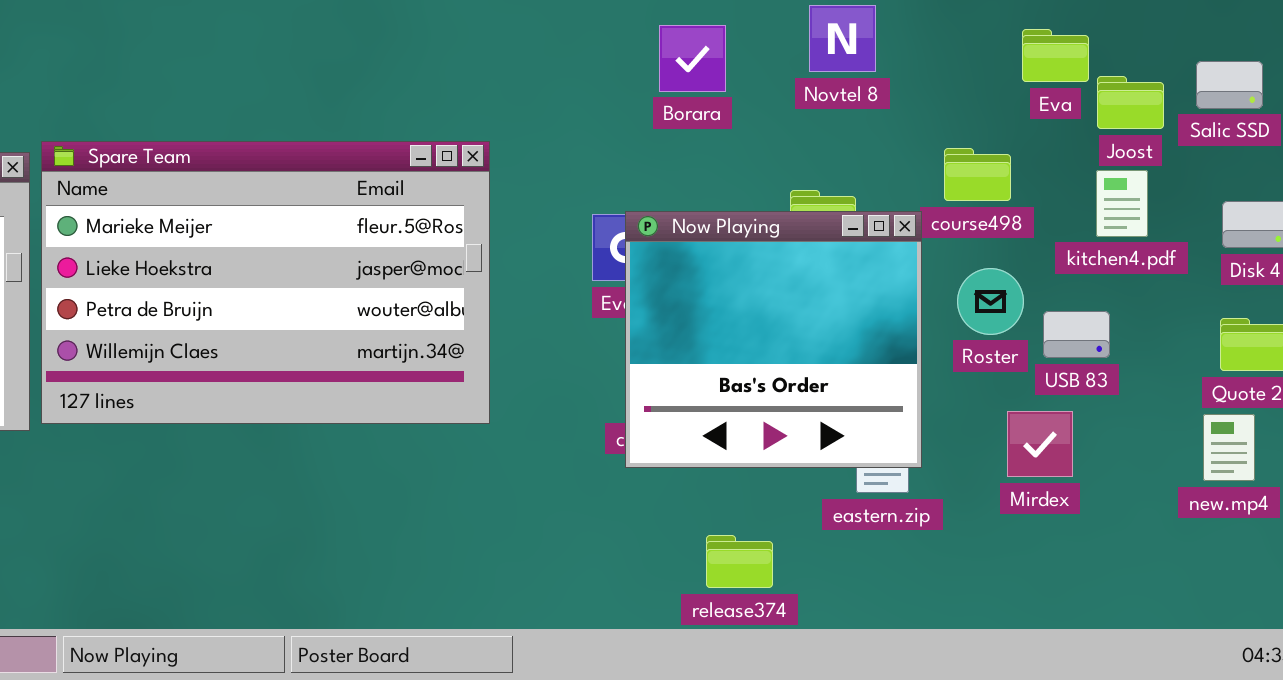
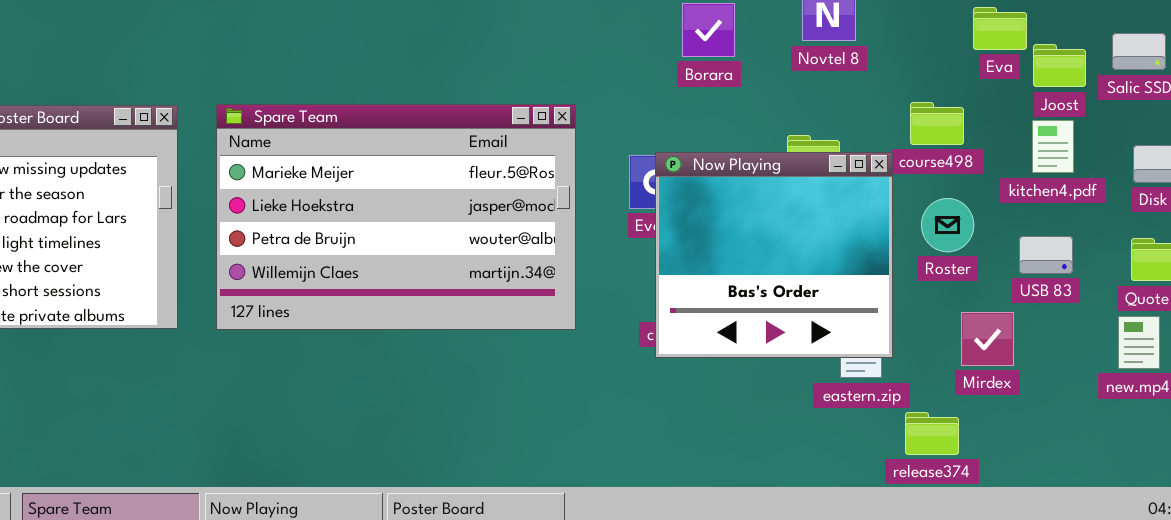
Spare Team: [41,141,490,424] -> [216,104,576,330], moved
USB 83: [1043,311,1110,358] -> [1019,236,1073,274], moved
release374: [706,535,773,588] -> [905,412,959,455], moved

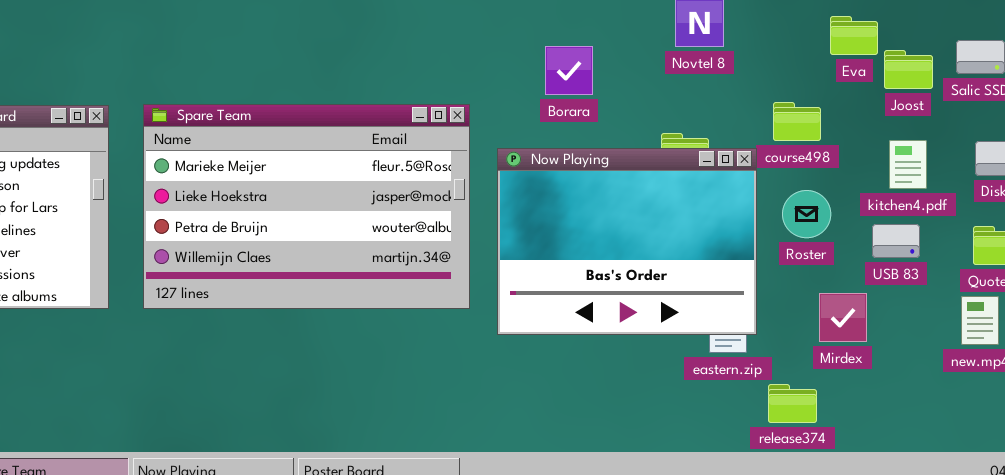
Borara: [682,3,735,57] -> [545,46,593,95], moved
kitchen4.pdf: [1032,120,1074,173] -> [889,140,927,189], moved
Now Playing: [655,152,893,358] -> [497,148,757,335], resized

